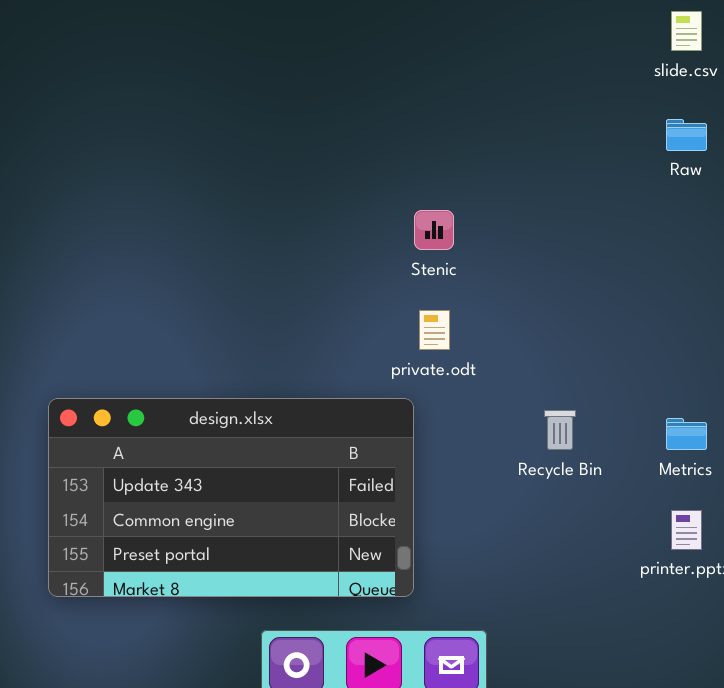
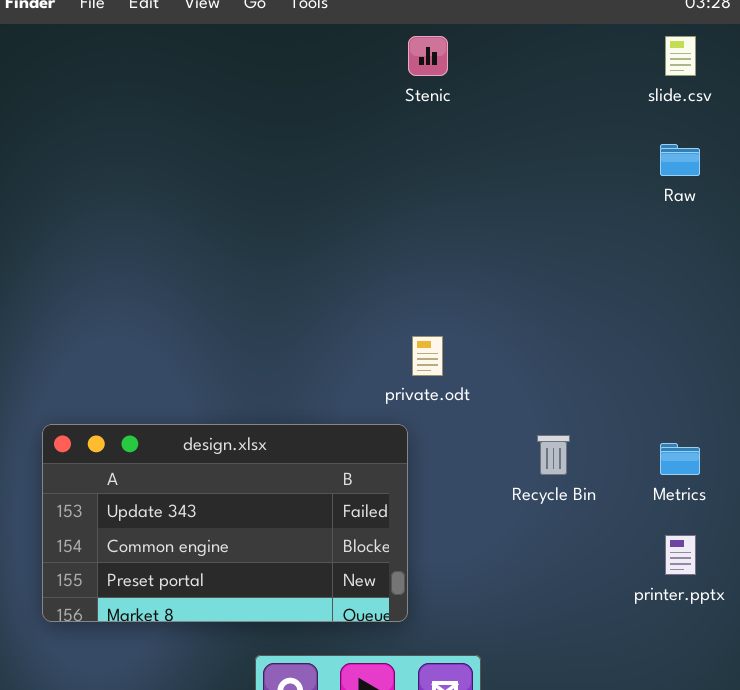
Stenic: [414,210,454,250] -> [408,36,448,76], moved

